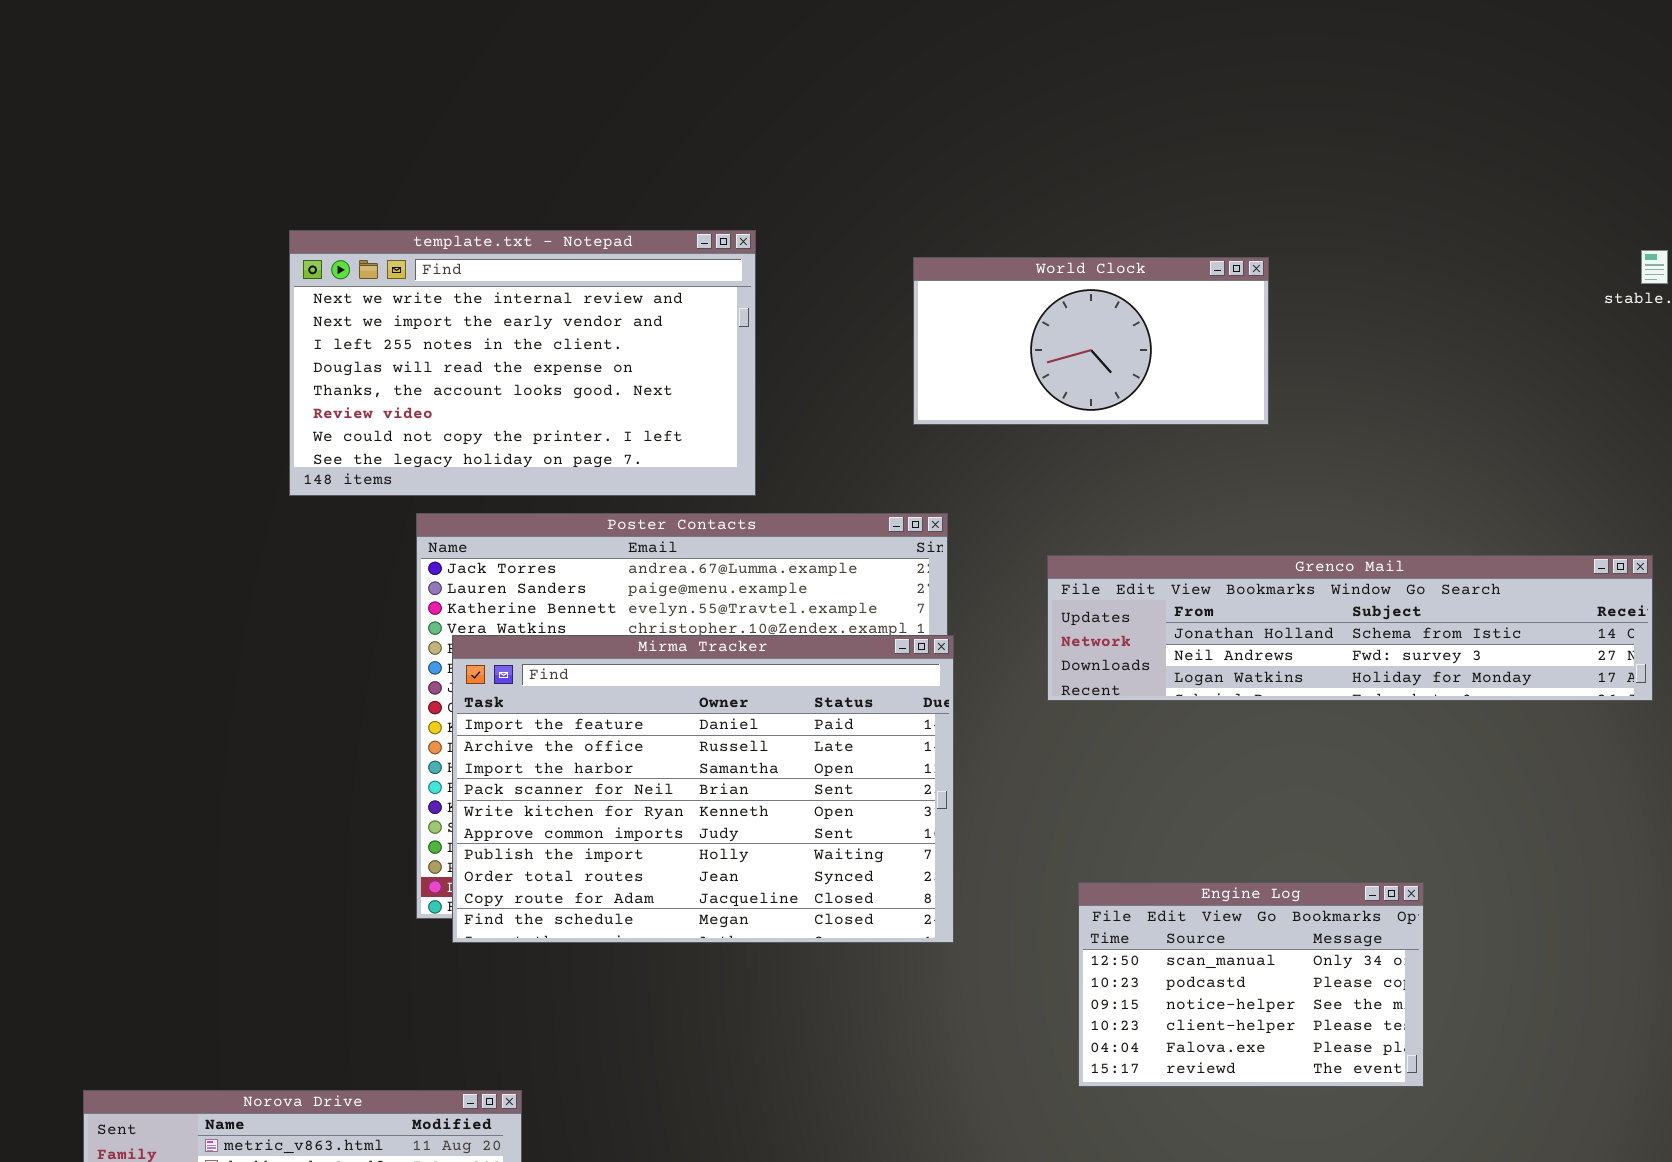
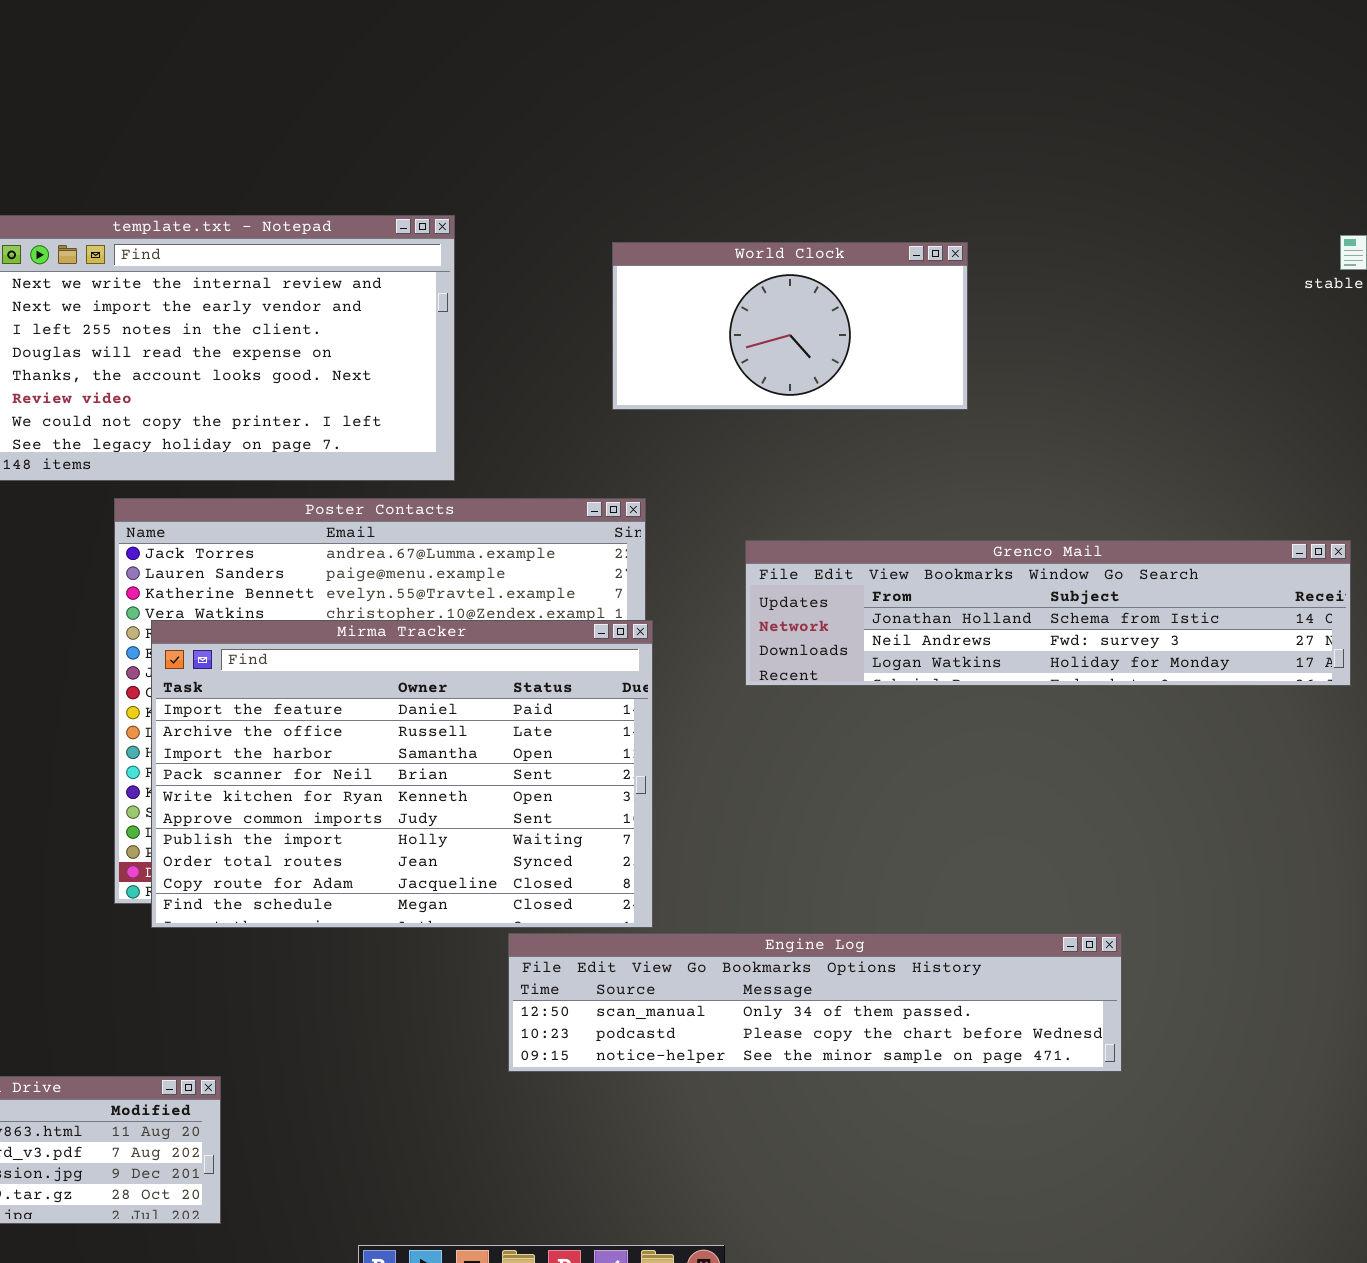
Engine Log: [1078,882,1424,1087] -> [508,933,1122,1072], resized

